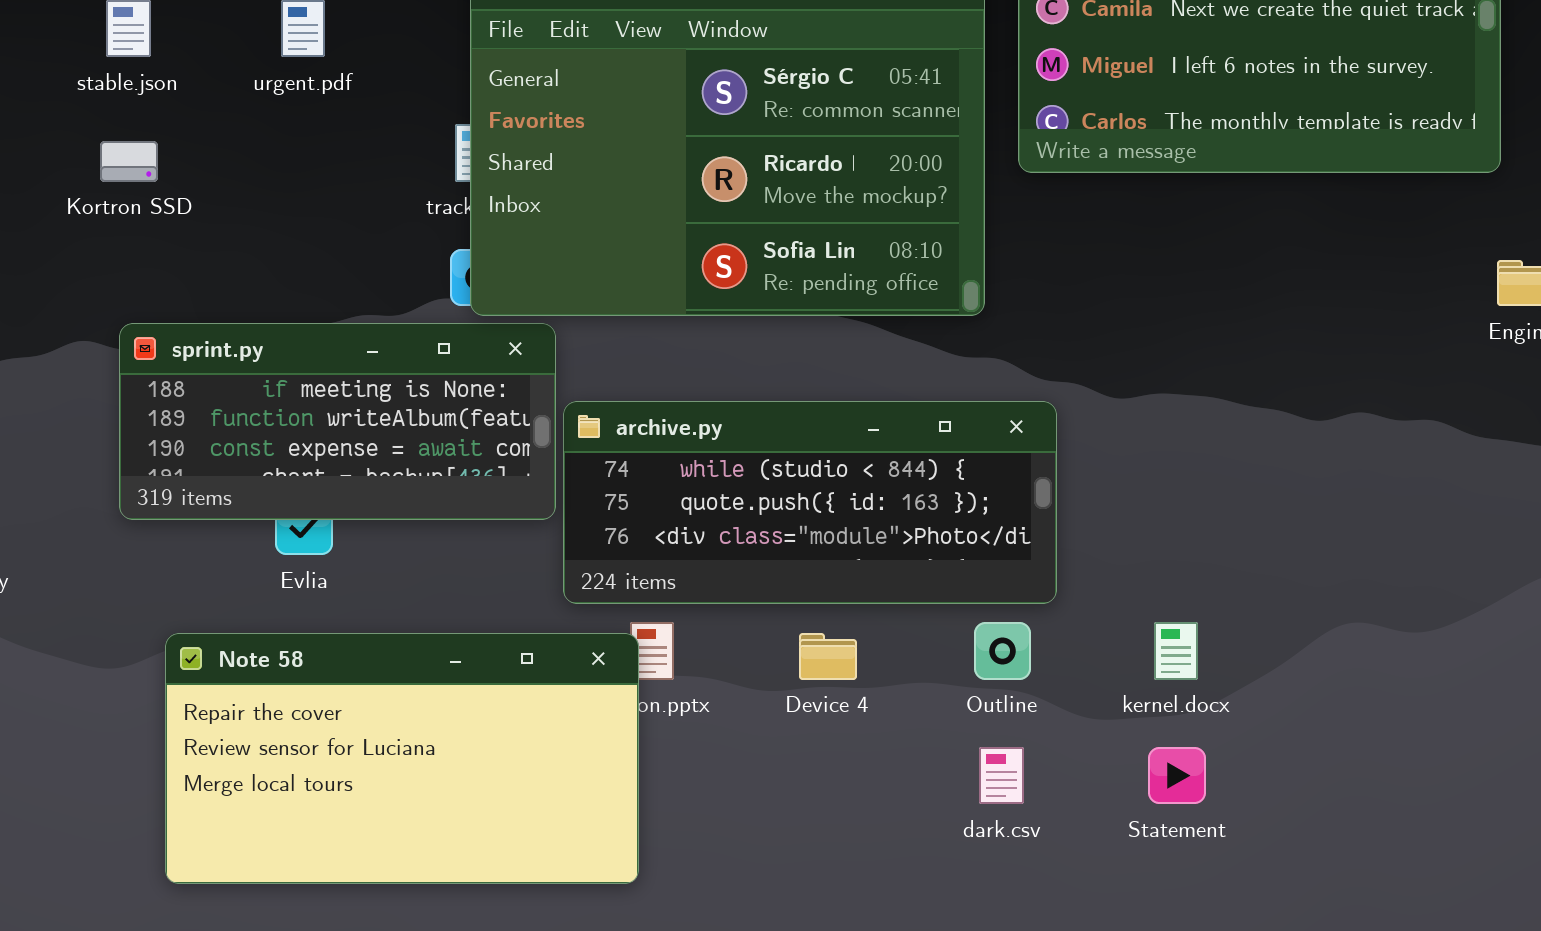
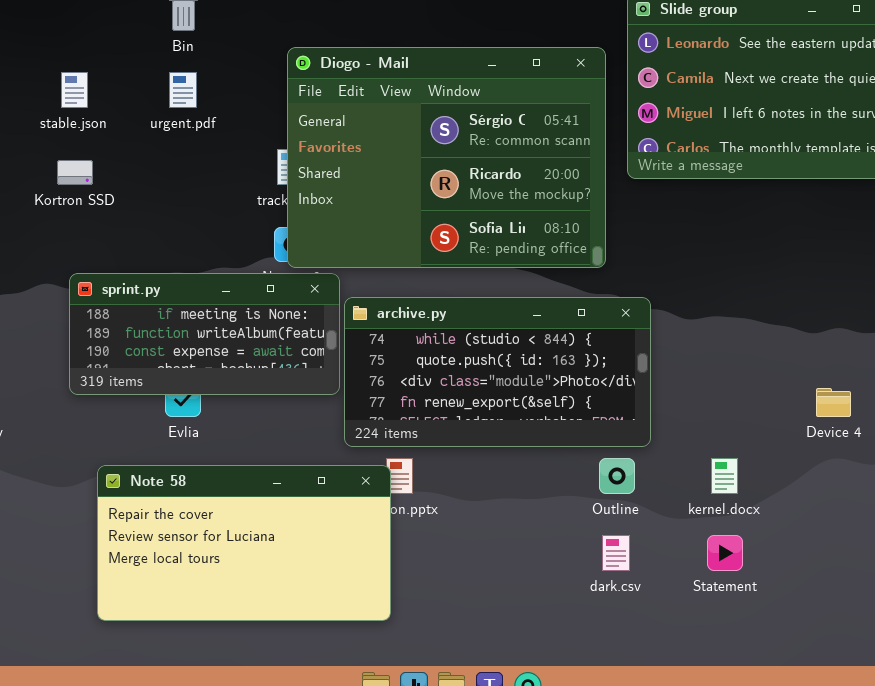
archive.py: [563,401,1057,604] -> [344,297,651,447], resized
Device 4: [799,633,857,680] -> [816,388,851,417], moved

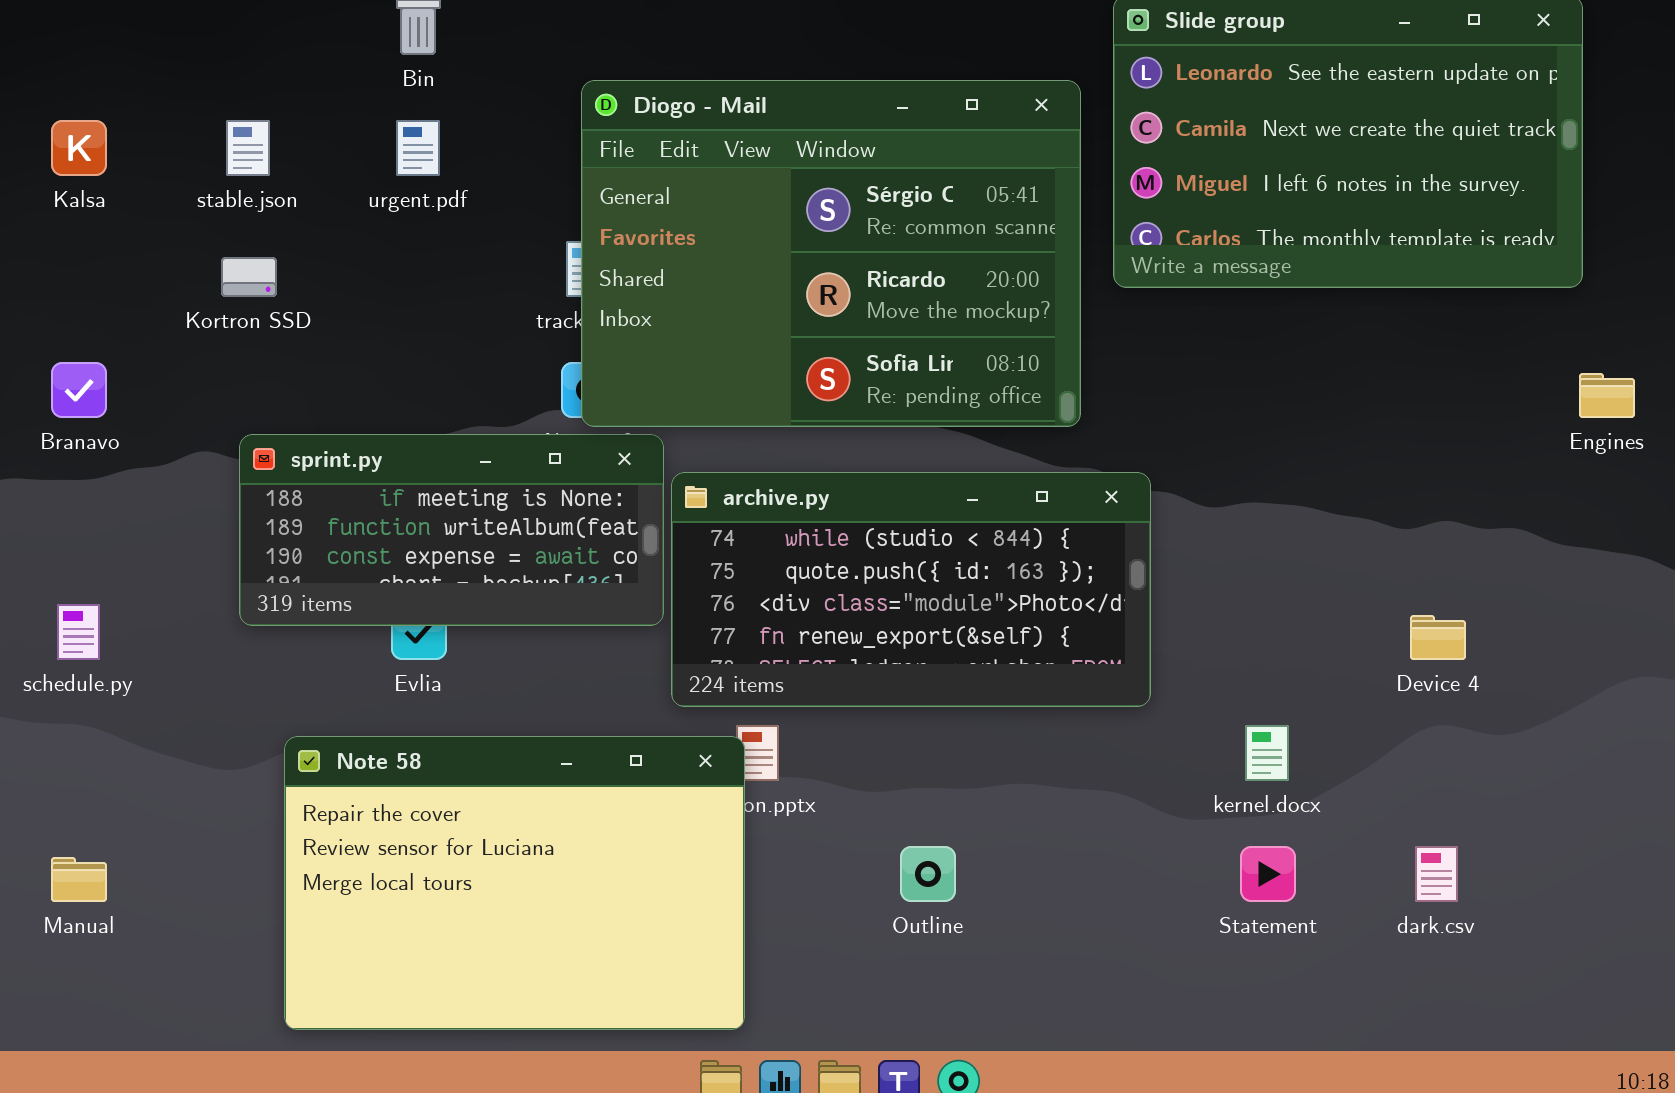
Outline: [599,458,635,494] -> [900,846,956,902], moved
Note 58: [97,465,391,621] -> [284,736,745,1030], resized
dark.csv: [602,535,630,571] -> [1415,846,1458,902], moved

